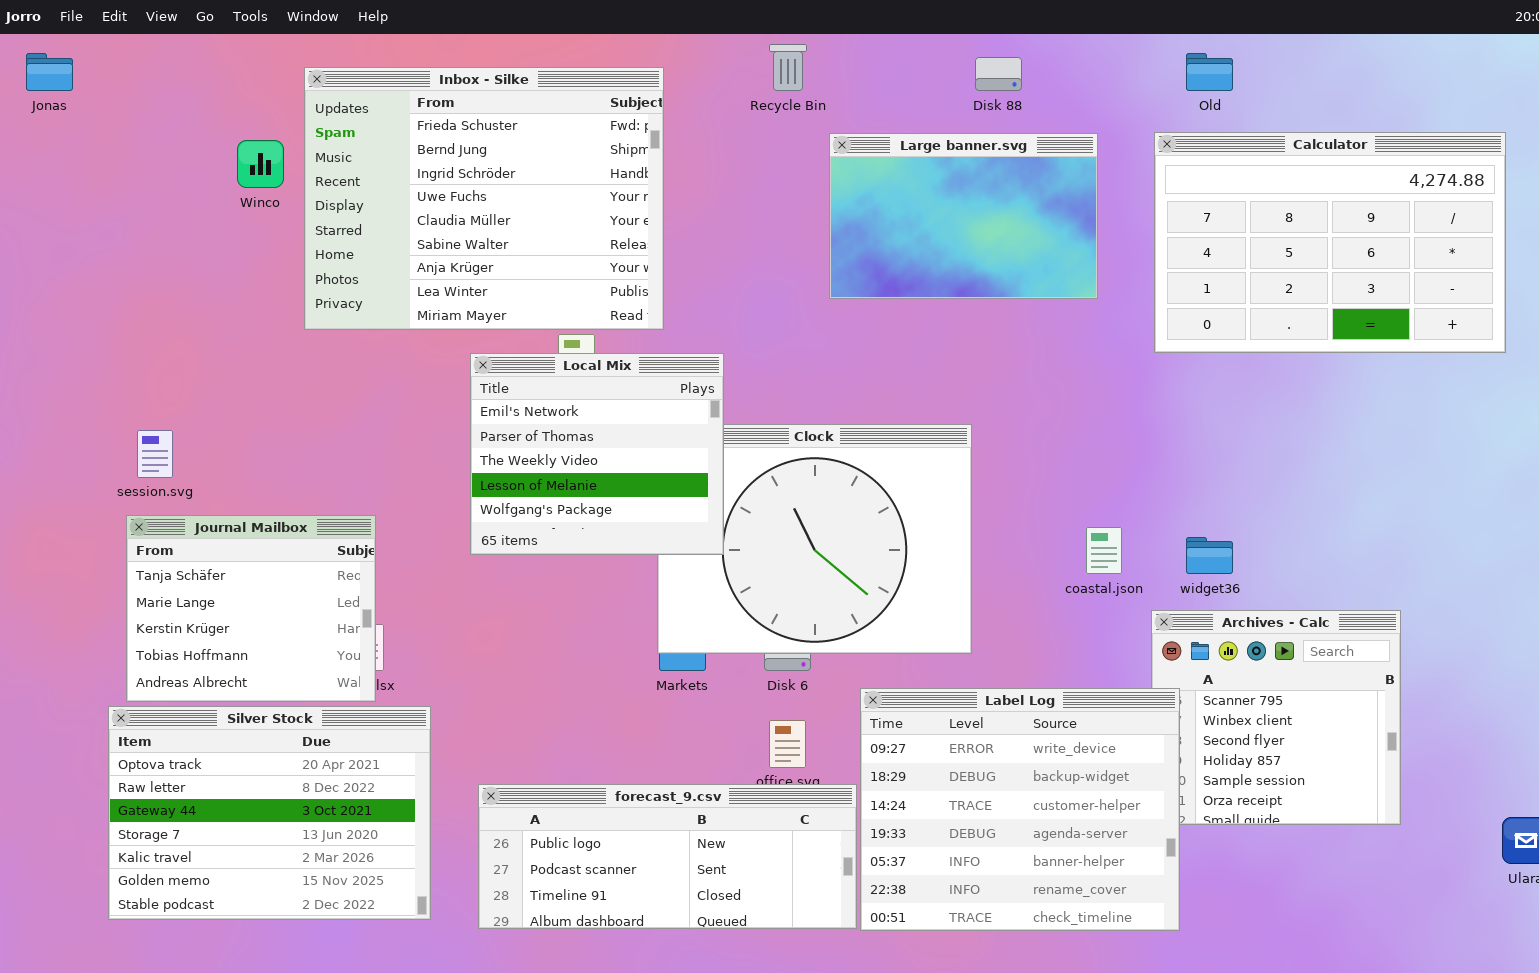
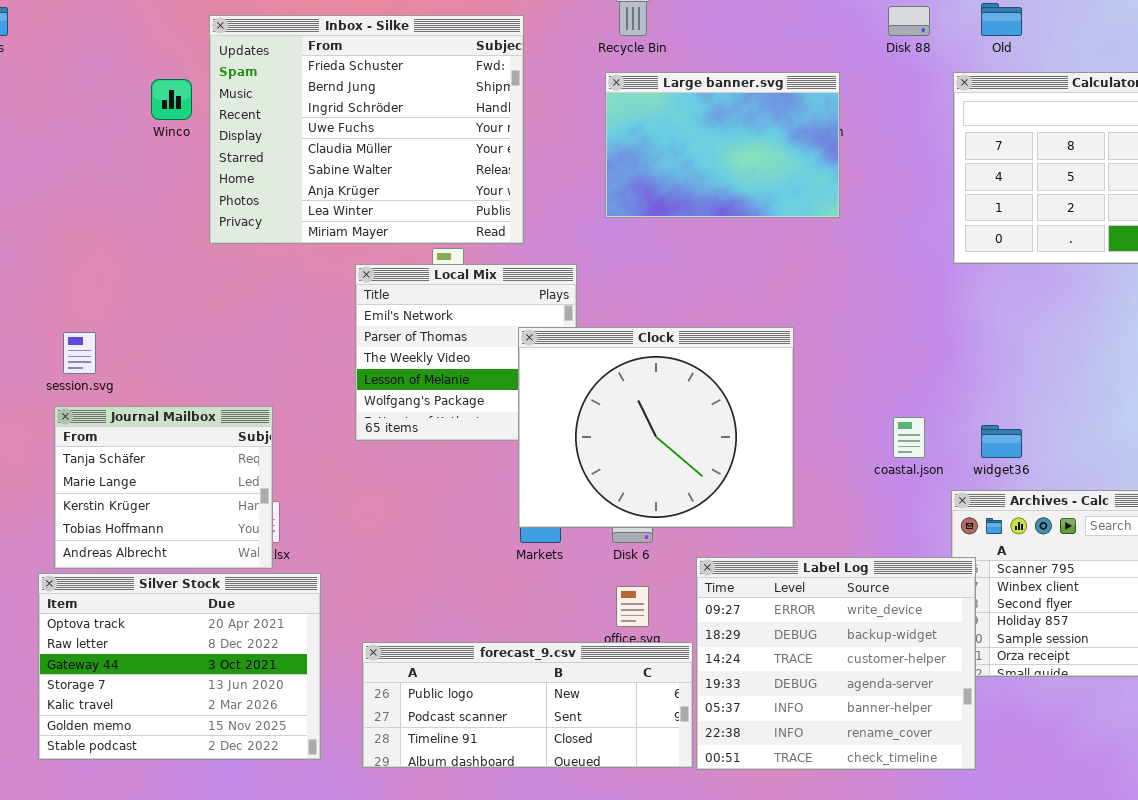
Disk 88: [975,57,1022,91] -> [888,6,930,36], moved
Large banner.svg: [829,133,1098,299] -> [605,72,840,218], moved
Clock: [657,424,972,654] -> [518,327,794,528], raised

